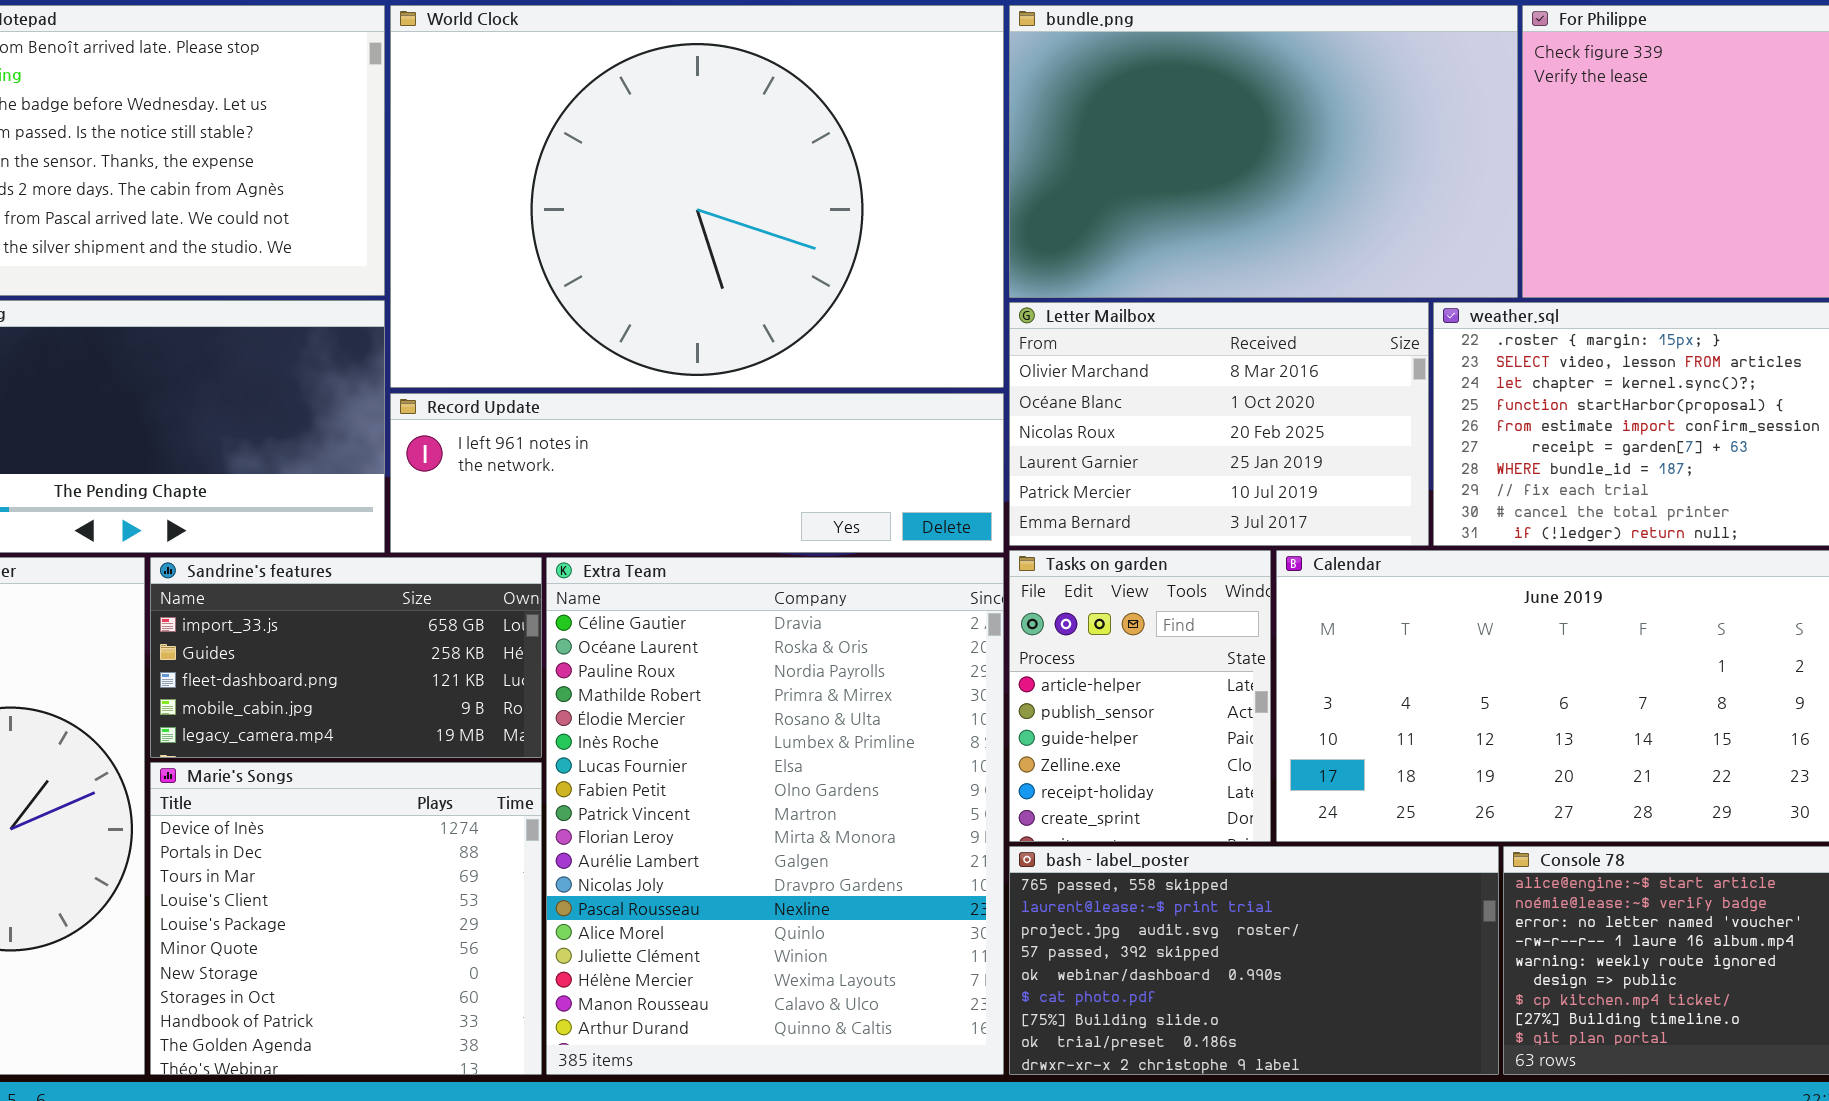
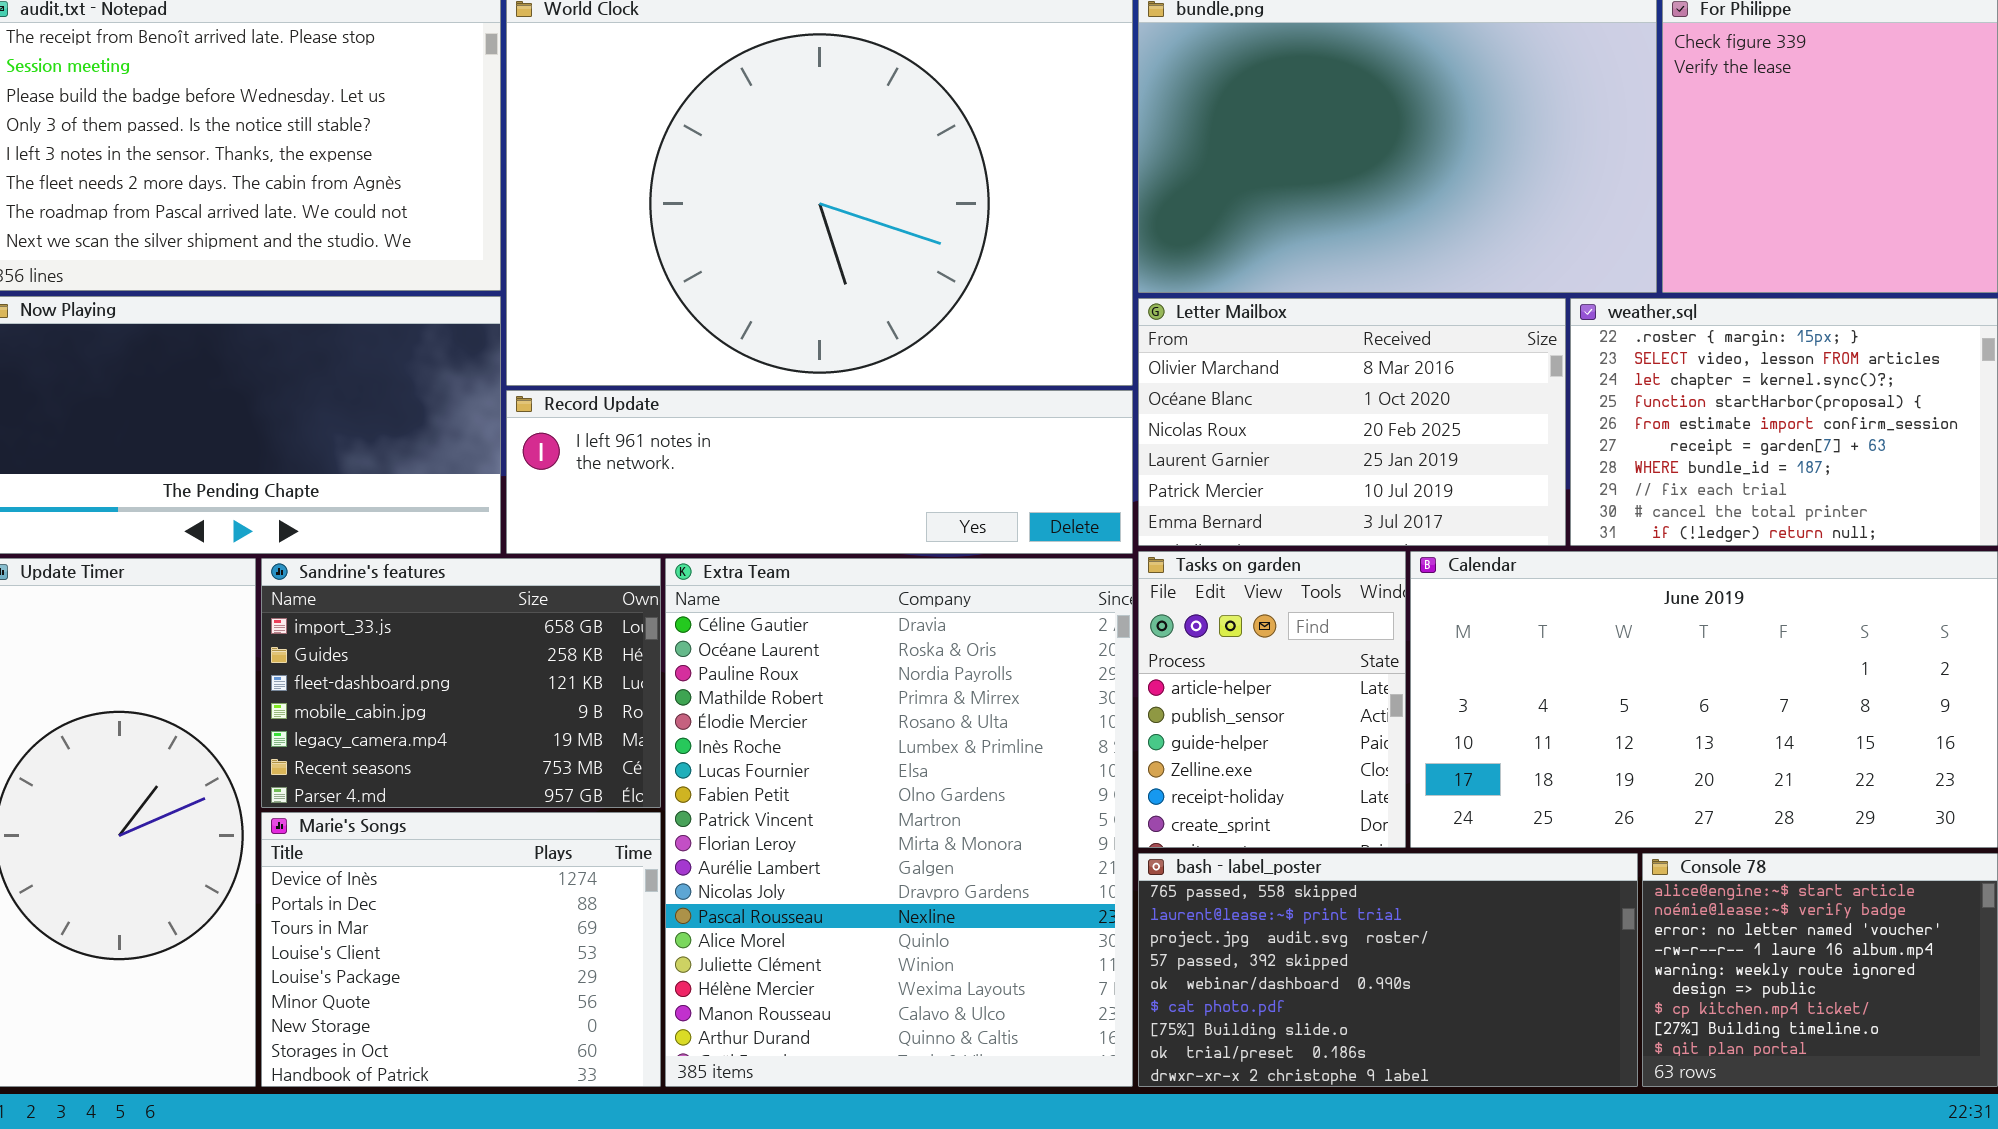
Sandrine's features: [150,557,542,758] -> [261,558,661,808], resized
Marie's Songs: [150,762,542,1075] -> [261,812,661,1087], resized

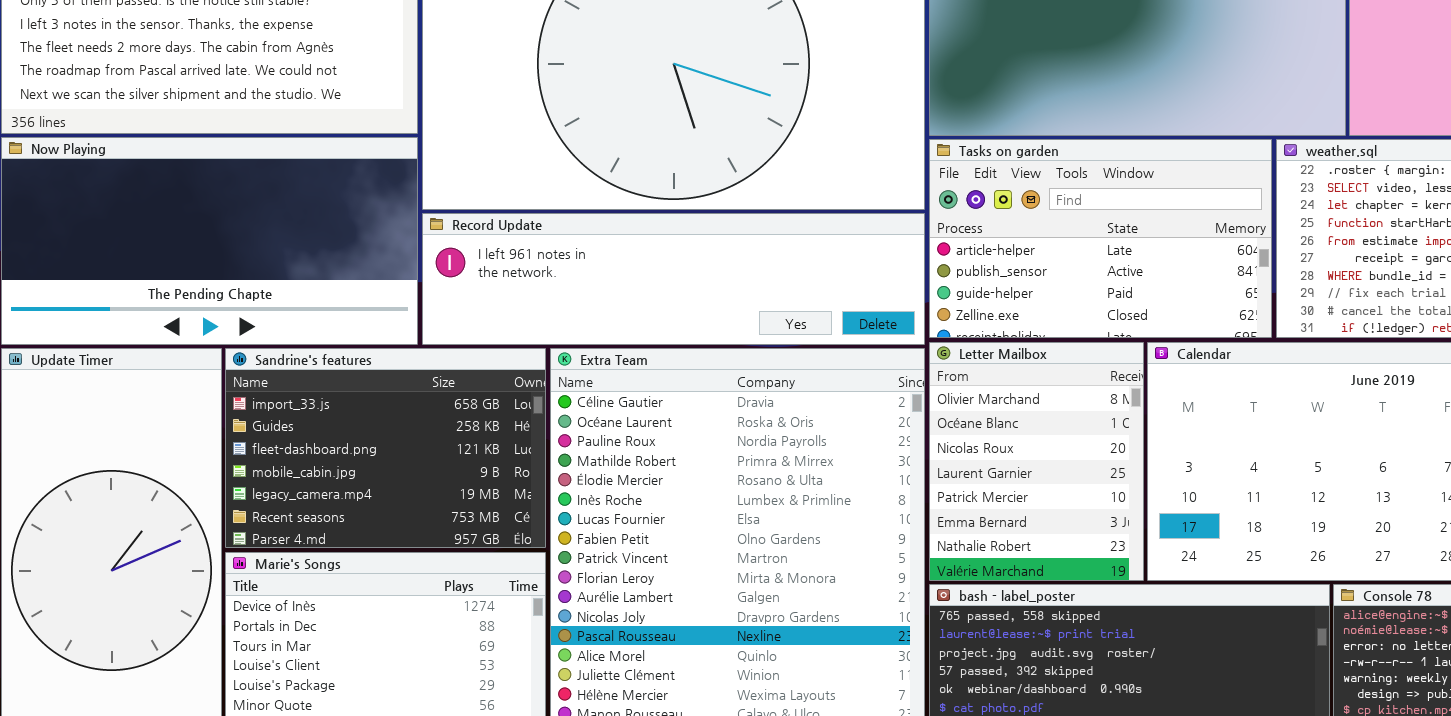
Letter Mailbox: [1138,298,1566,546] -> [929,342,1144,581], moved, resized
Tasks on garden: [1138,551,1406,848] -> [929,139,1272,338], moved, resized

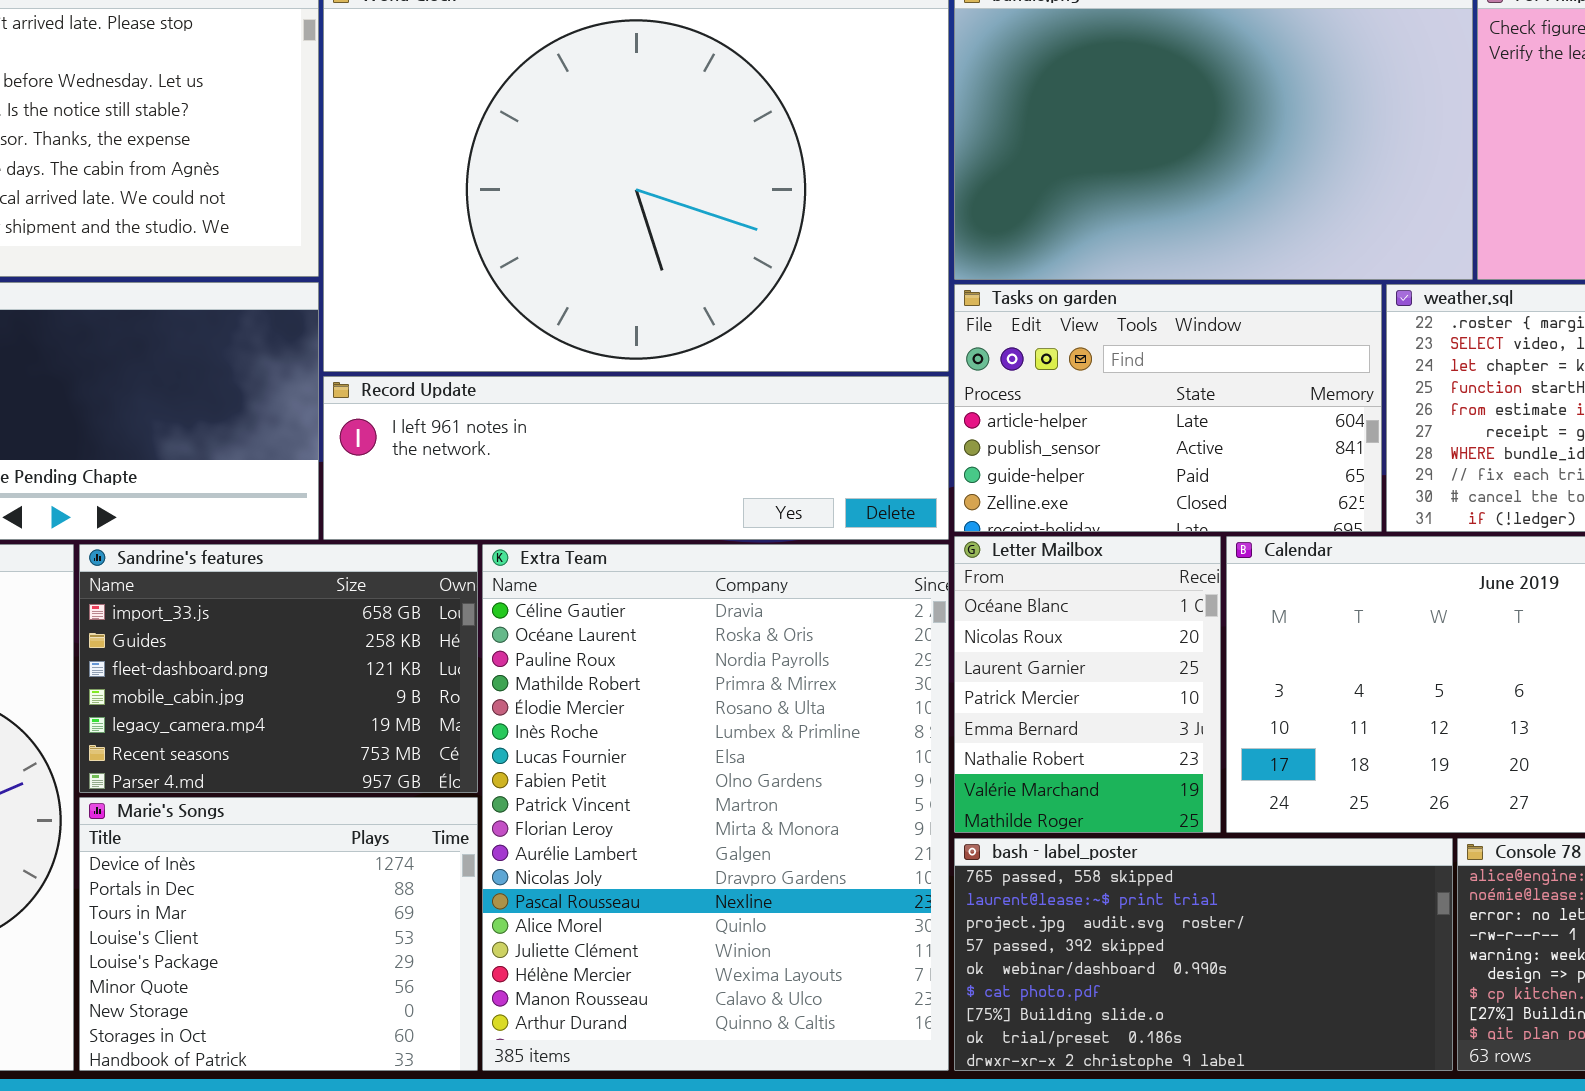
Letter Mailbox: [929,342,1144,581] -> [954,536,1221,833], scrolled down 1 row

